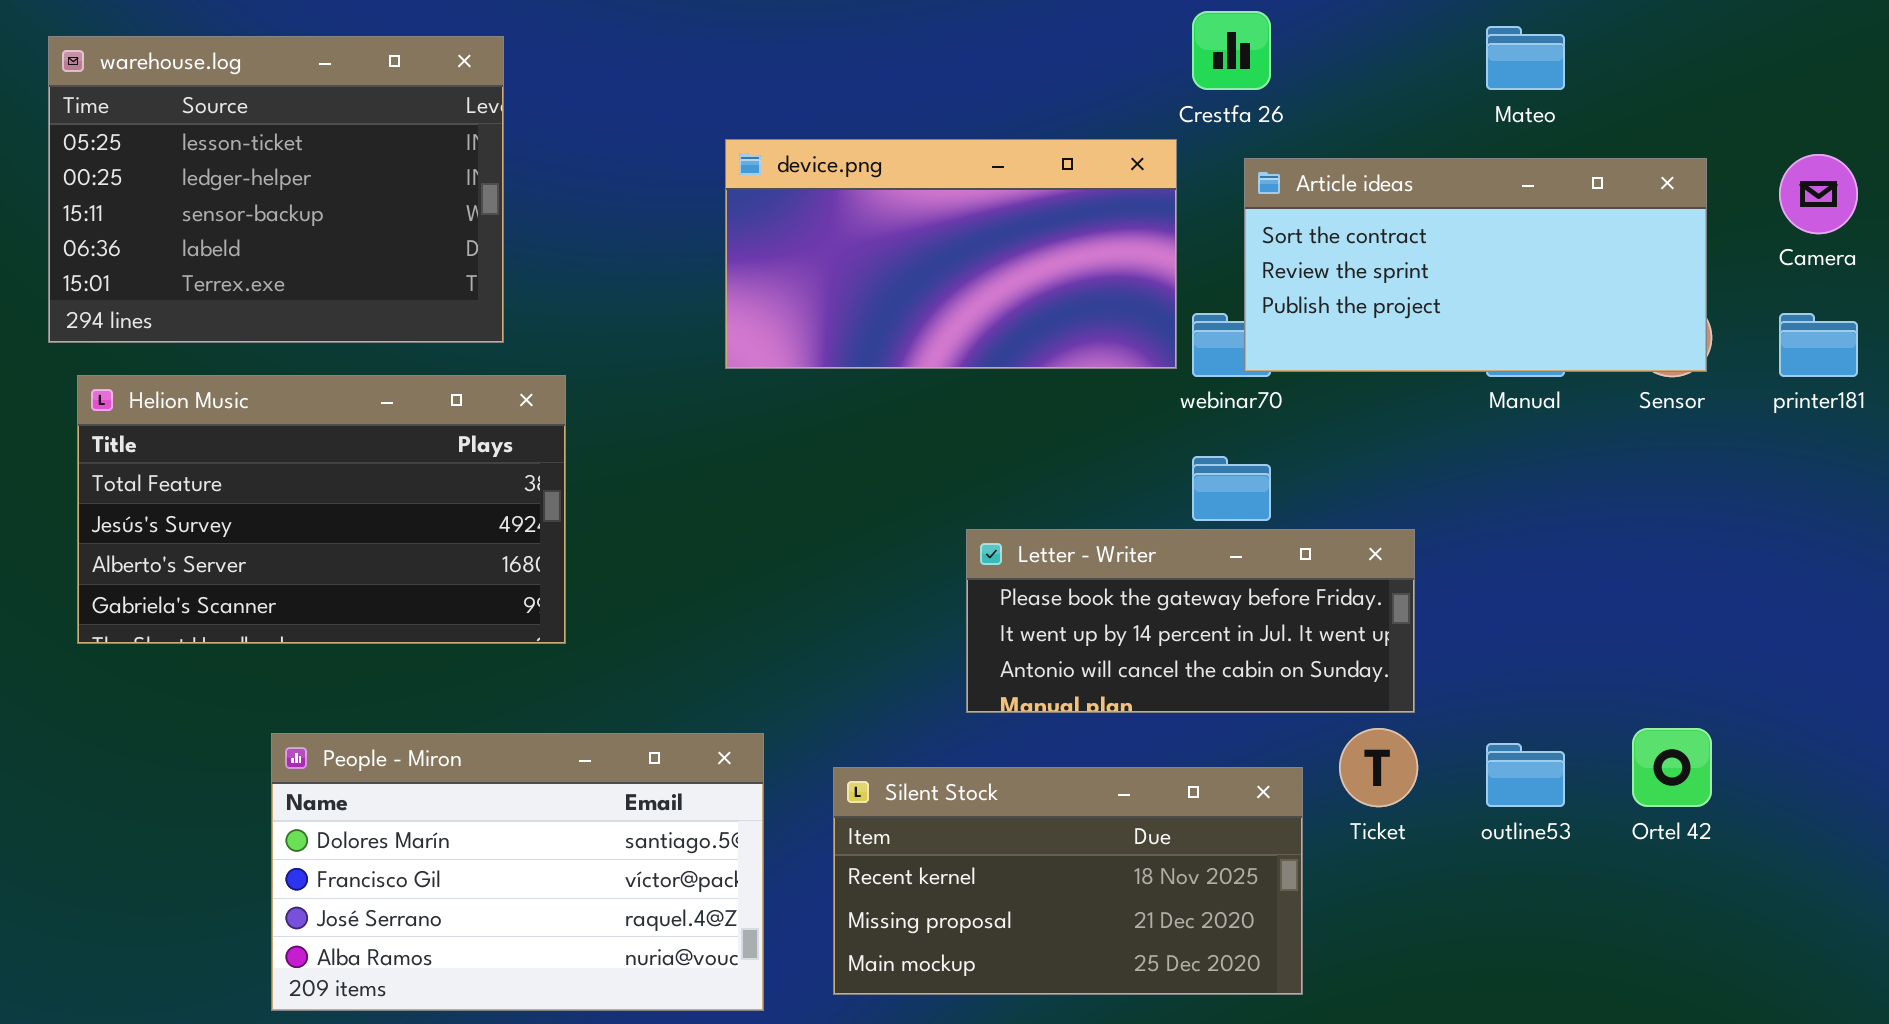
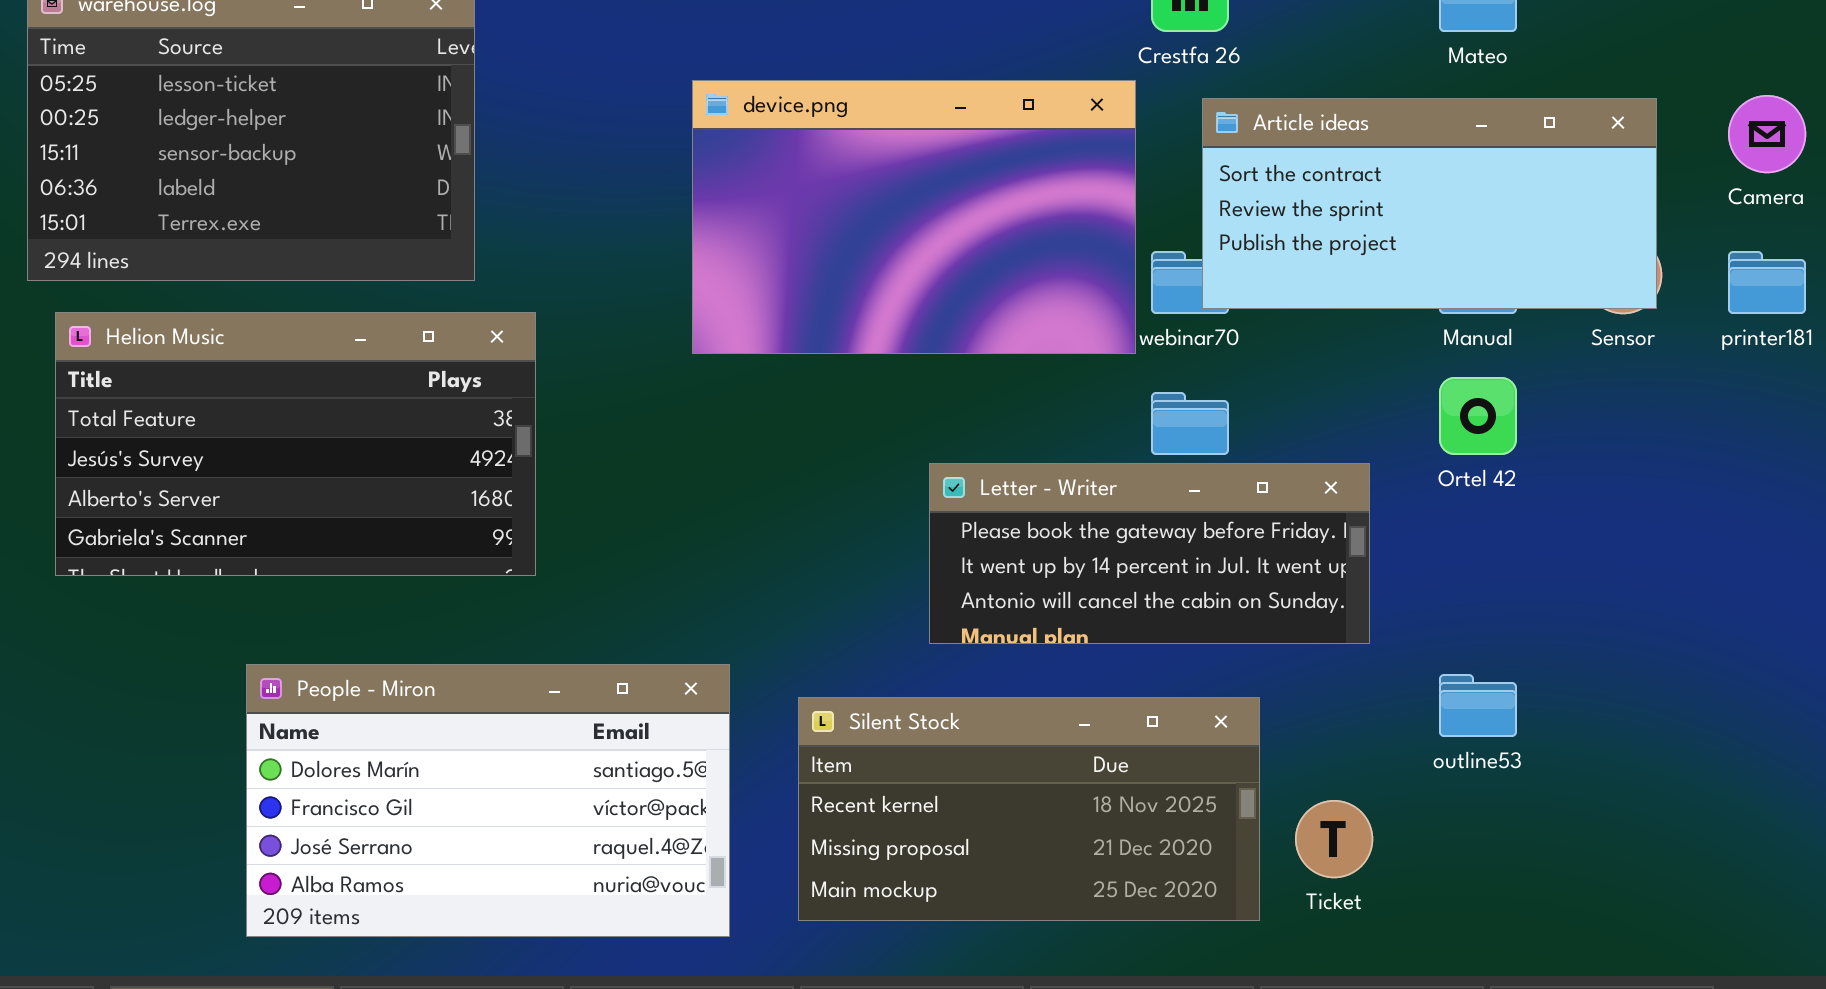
device.png: [725,139,1177,369] -> [692,80,1136,354], resized
Ticket: [1339,728,1418,807] -> [1295,800,1373,878], moved
Ortel 42: [1632,728,1712,807] -> [1439,377,1517,455], moved

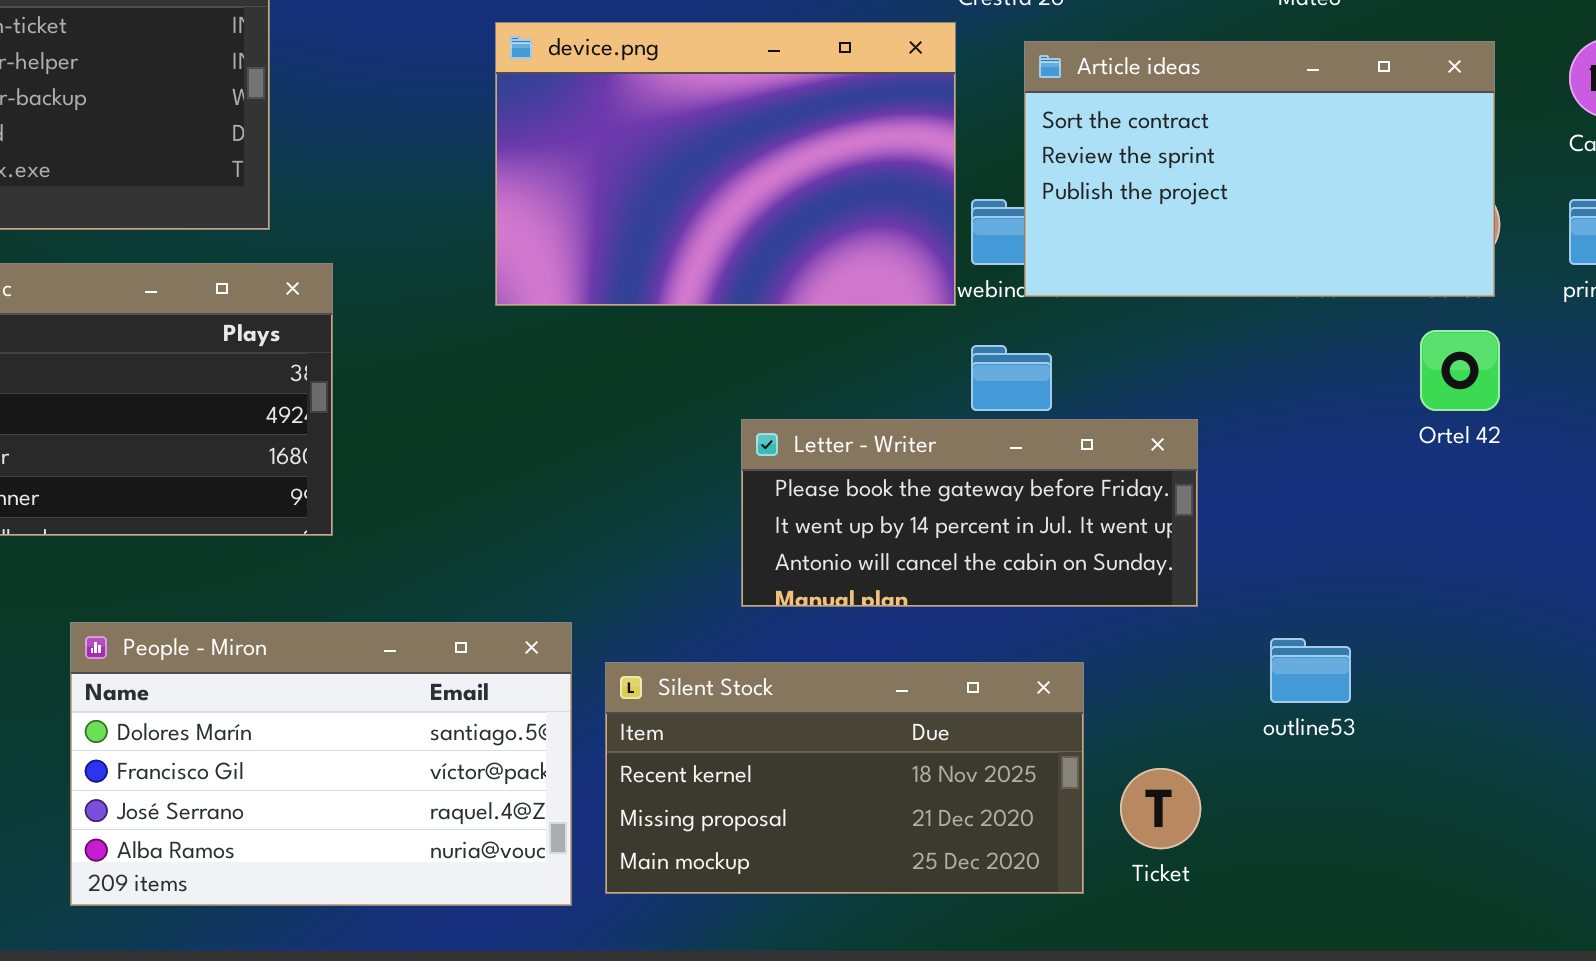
Article ideas: [1202,98,1657,309] -> [1024,41,1495,297], resized
Ortel 42: [1439,377,1517,455] -> [1420,330,1500,411], moved
People - Miron: [246,664,730,937] -> [70,622,572,906], moved

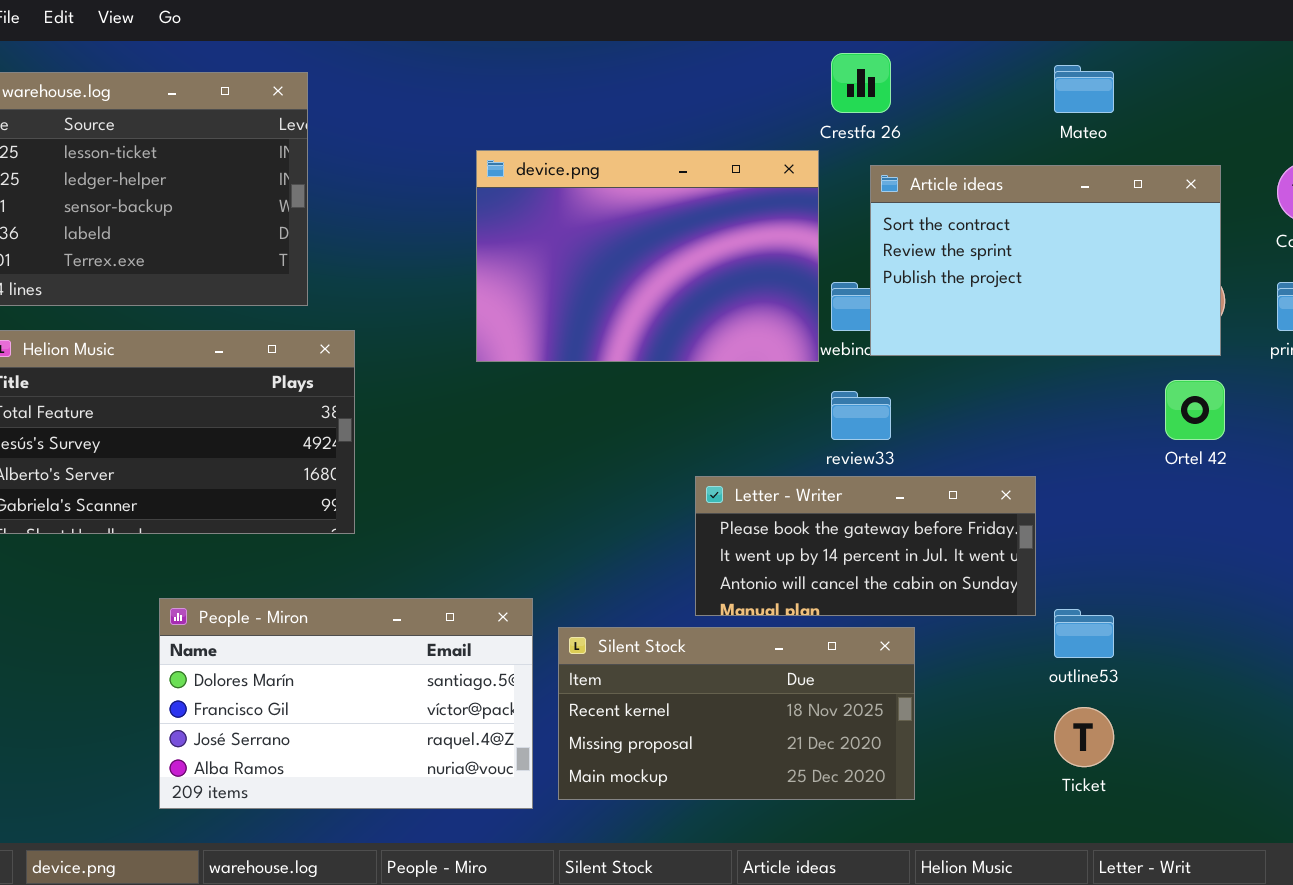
Letter - Writer: [741,419,1198,607] -> [695,476,1036,616], moved
Ticket: [1120,768,1201,849] -> [1054,707,1114,767], moved

